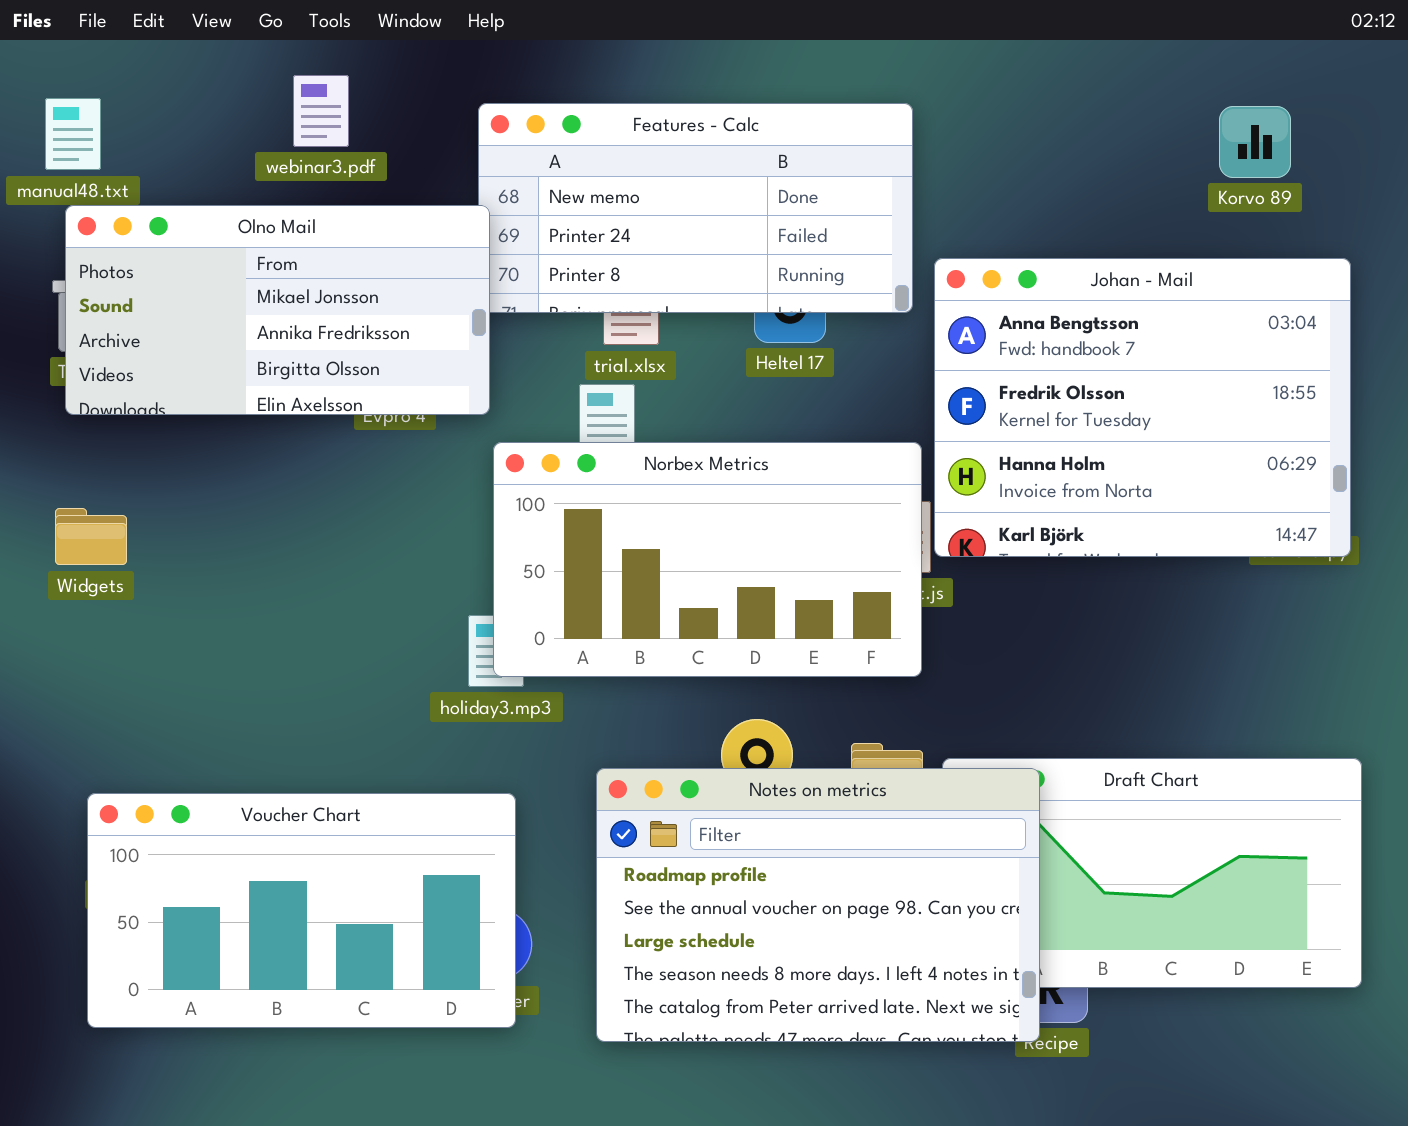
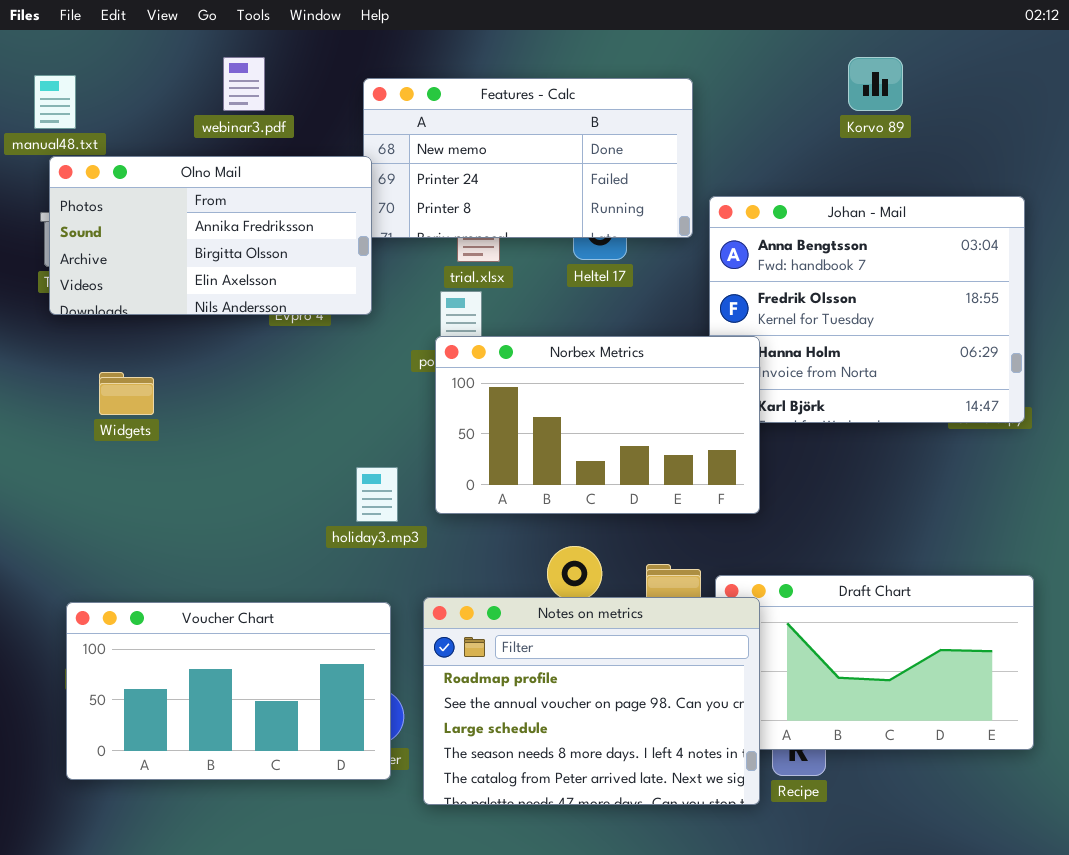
Korvo 89: [1219,106,1291,178] -> [848,57,903,111], moved
Olno Mail: [65,205,490,415] -> [49,156,372,315], scrolled down 1 row
Norbex Metrics: [493,442,922,677] -> [435,336,760,514], moved
Widgets: [55,508,127,565] -> [99,372,154,415], moved
Notes on metrics: [596,768,1040,1042] -> [423,597,760,805], moved

